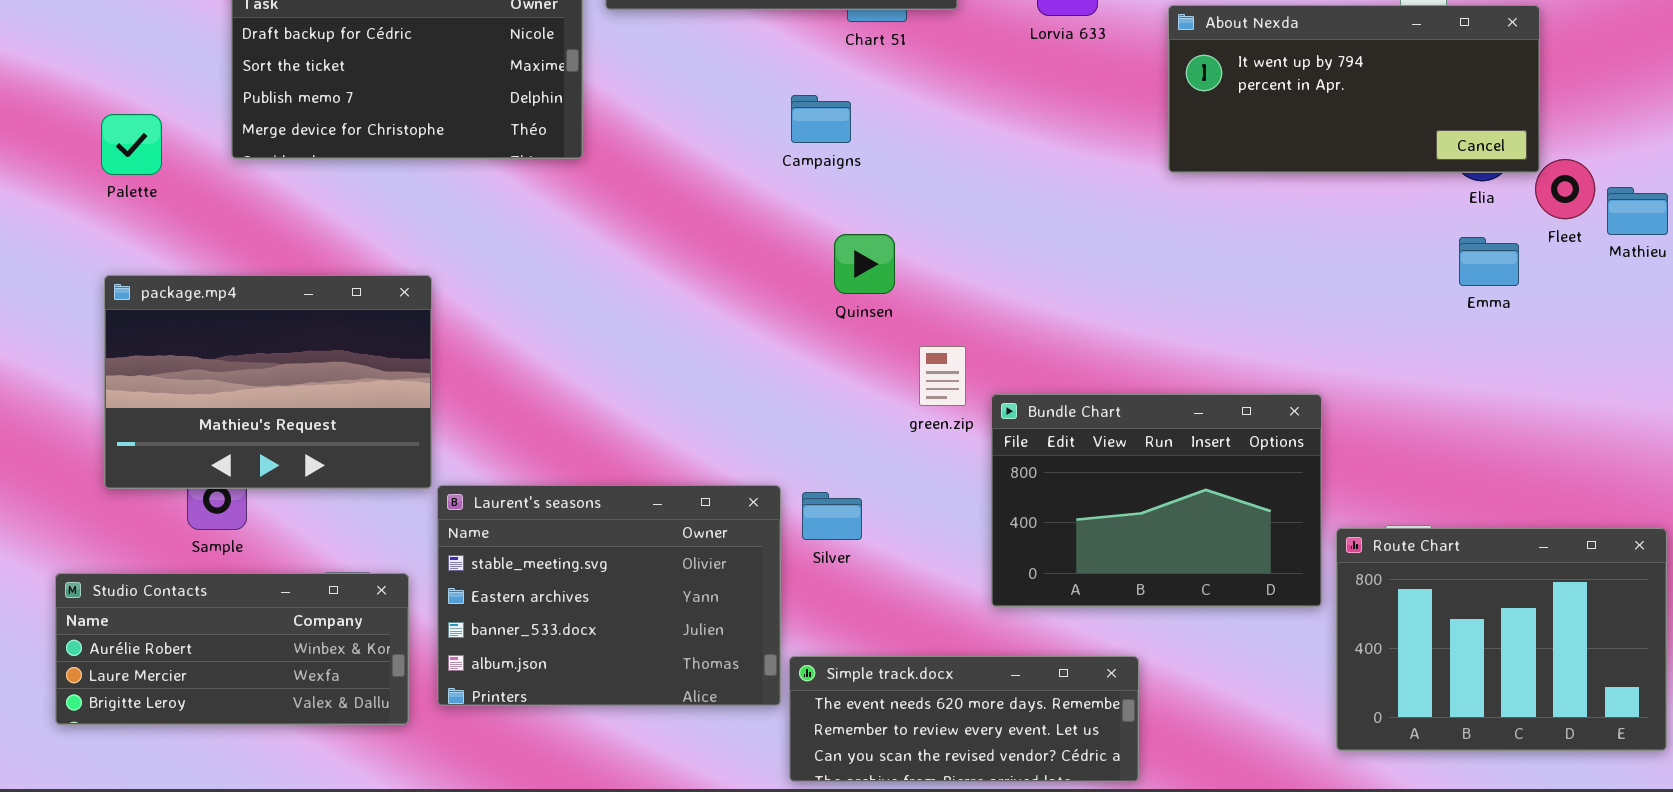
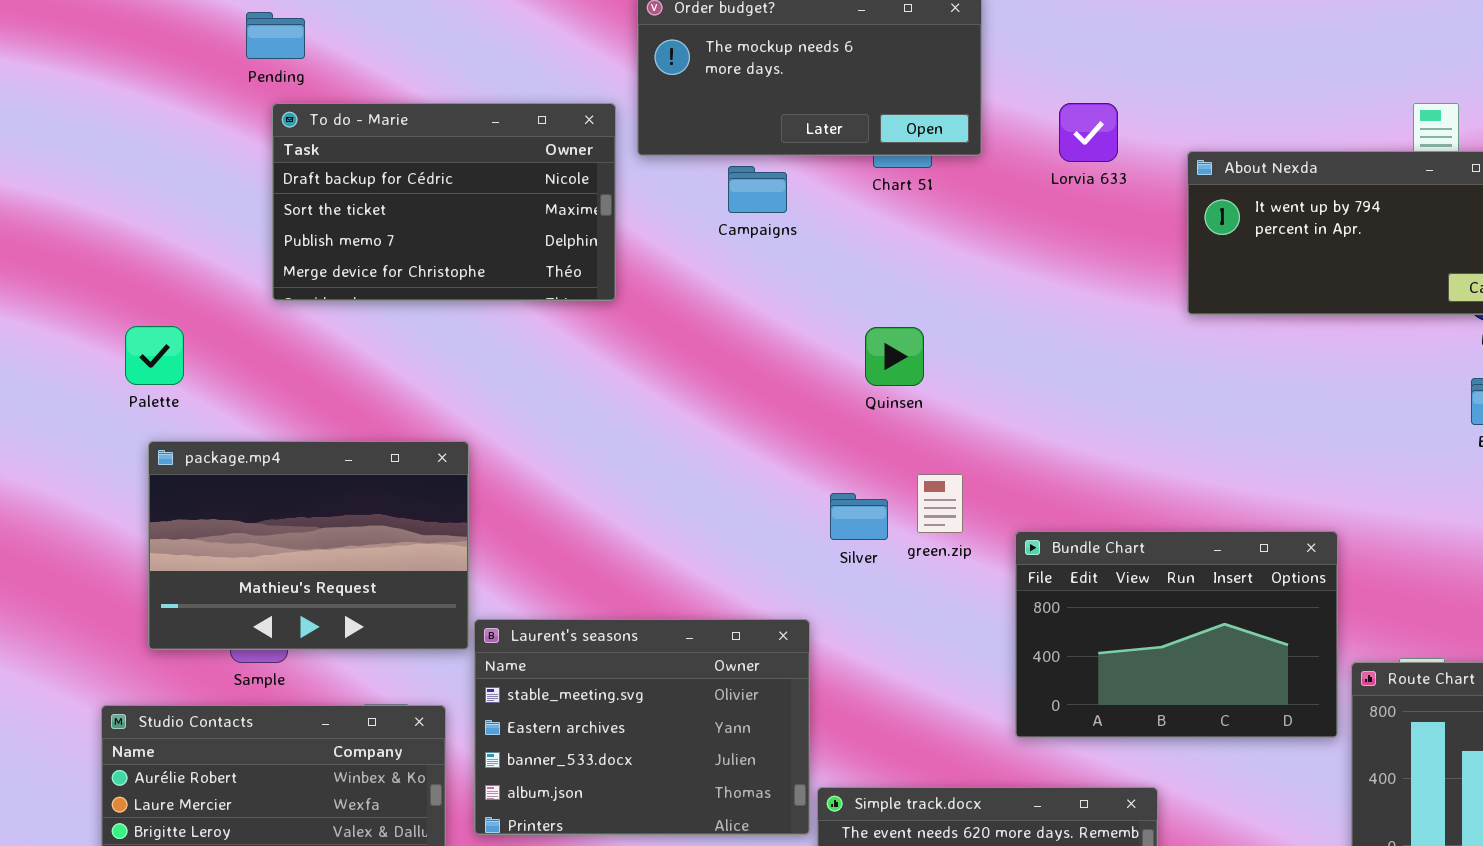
Campaigns: [791,95,851,143] -> [728,166,787,213], moved
Palette: [101,114,162,175] -> [125,326,184,385], moved
Quinsen: [834,234,895,294] -> [865,327,924,386], moved
package.mp4: [104,275,432,489] -> [148,441,469,650], moved
green.zip: [919,346,966,406] -> [917,474,963,533], moved
Silver: [802,492,862,540] -> [830,493,888,540], moved

